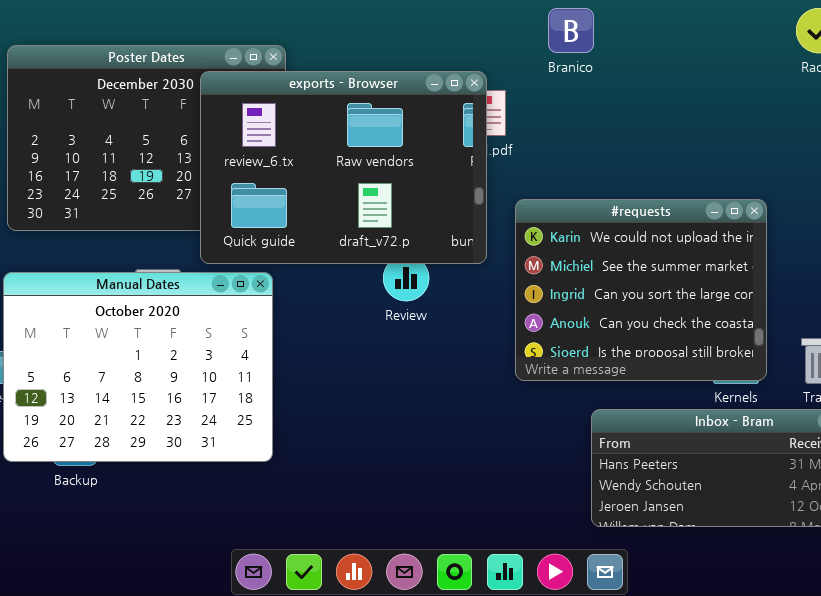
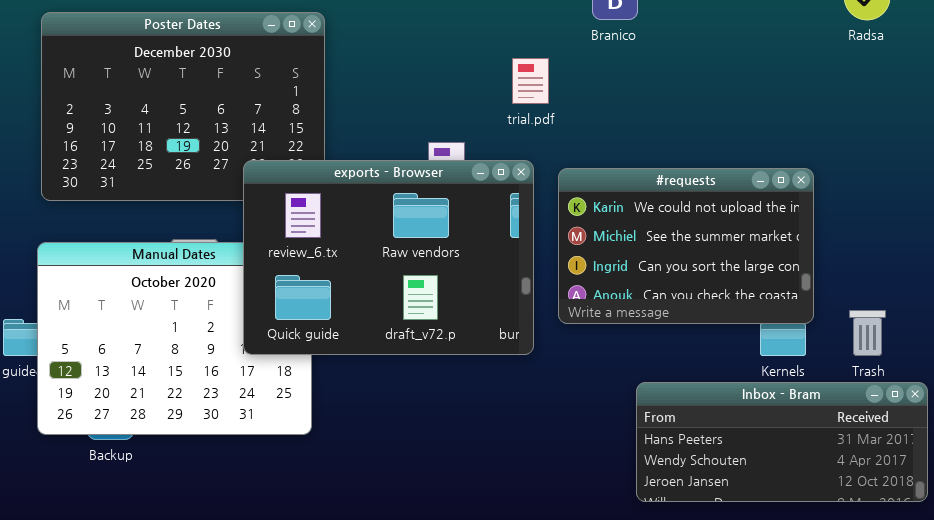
exports - Browser: [200,71,487,264] -> [243,160,534,355], moved
#requests: [515,199,767,381] -> [558,168,814,324], resized

